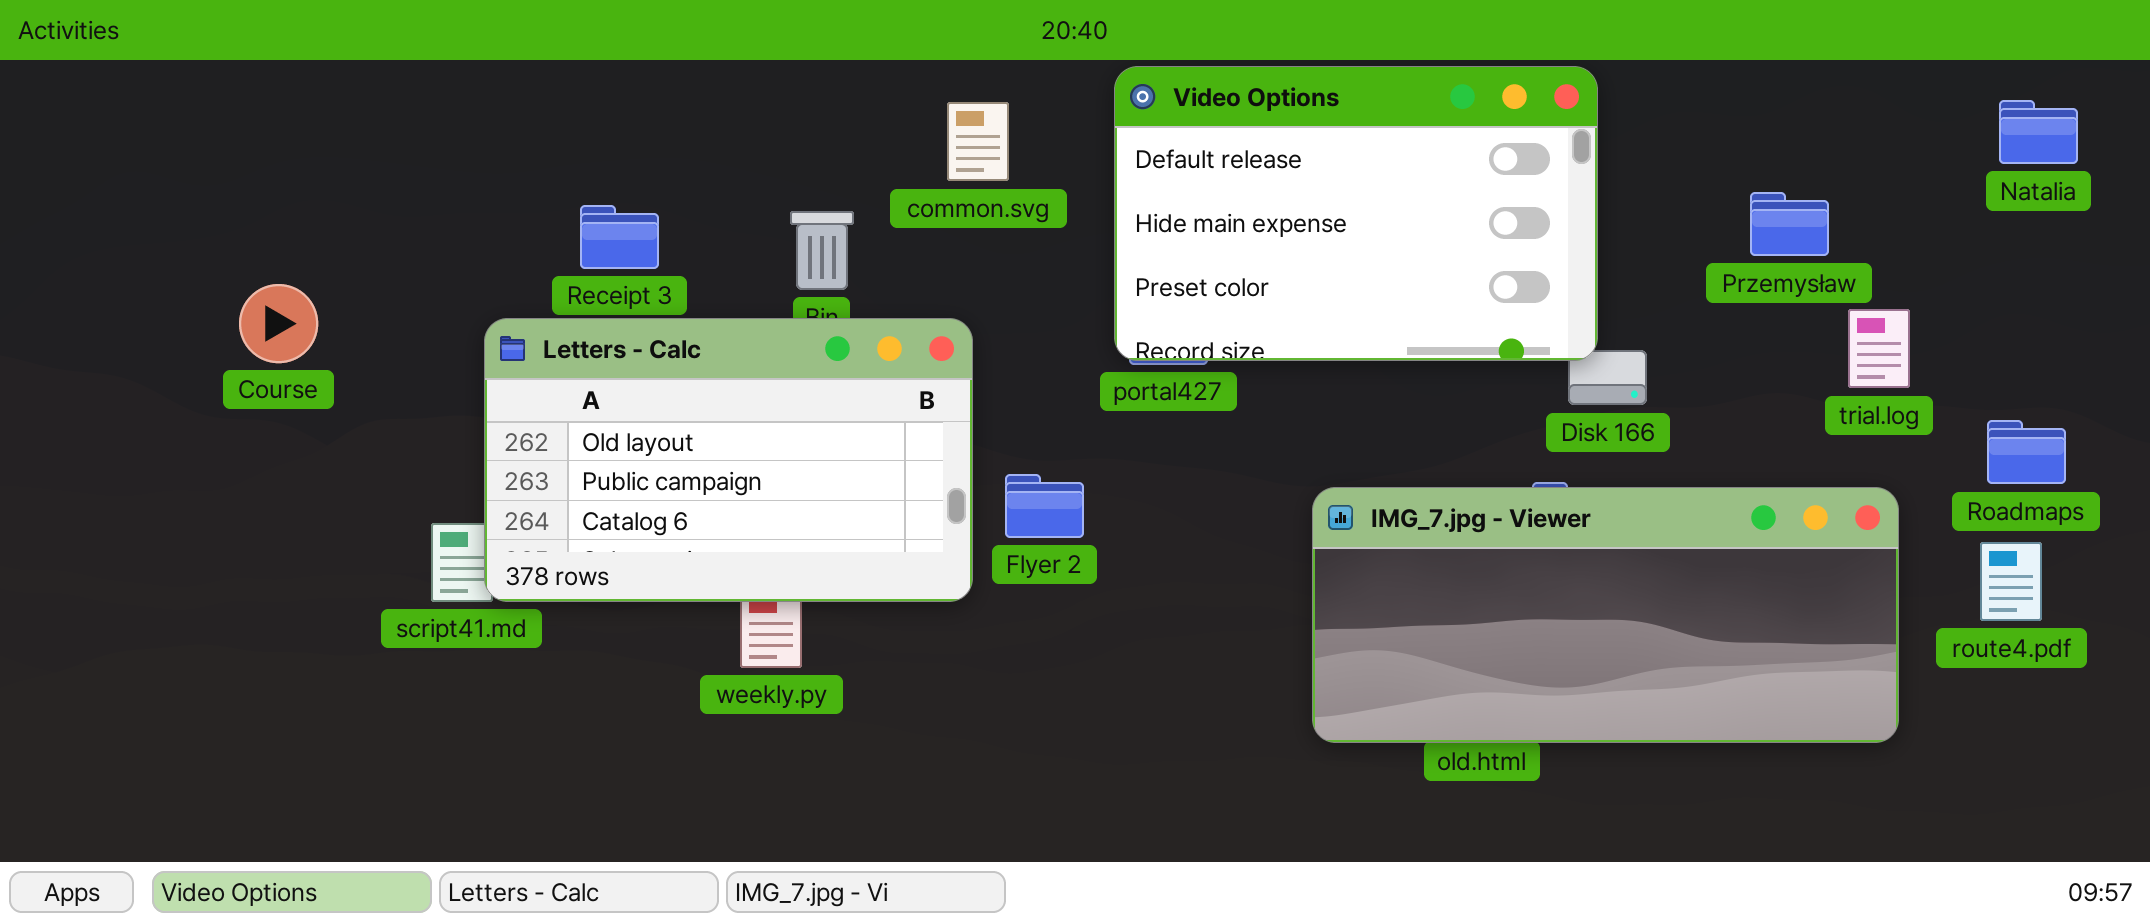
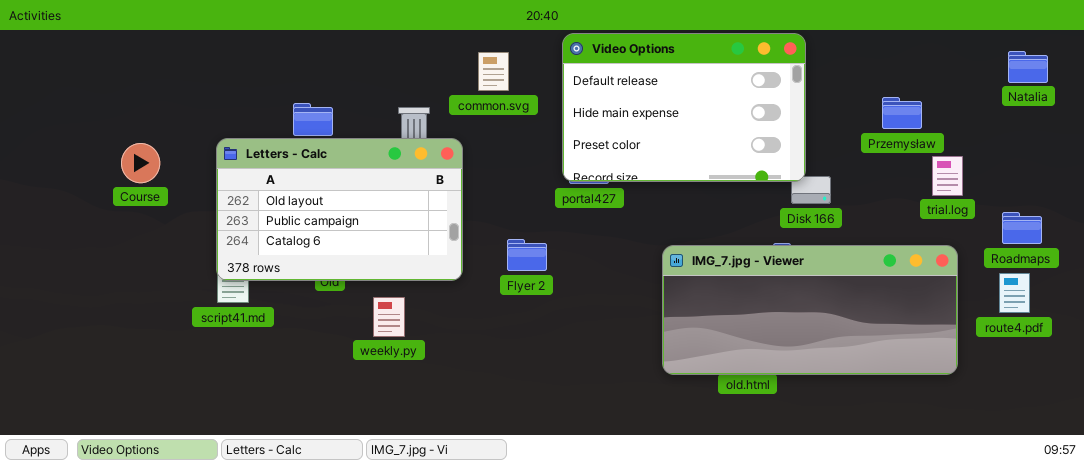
Letters - Calc: [484,318,973,602] -> [216,138,463,281], moved

